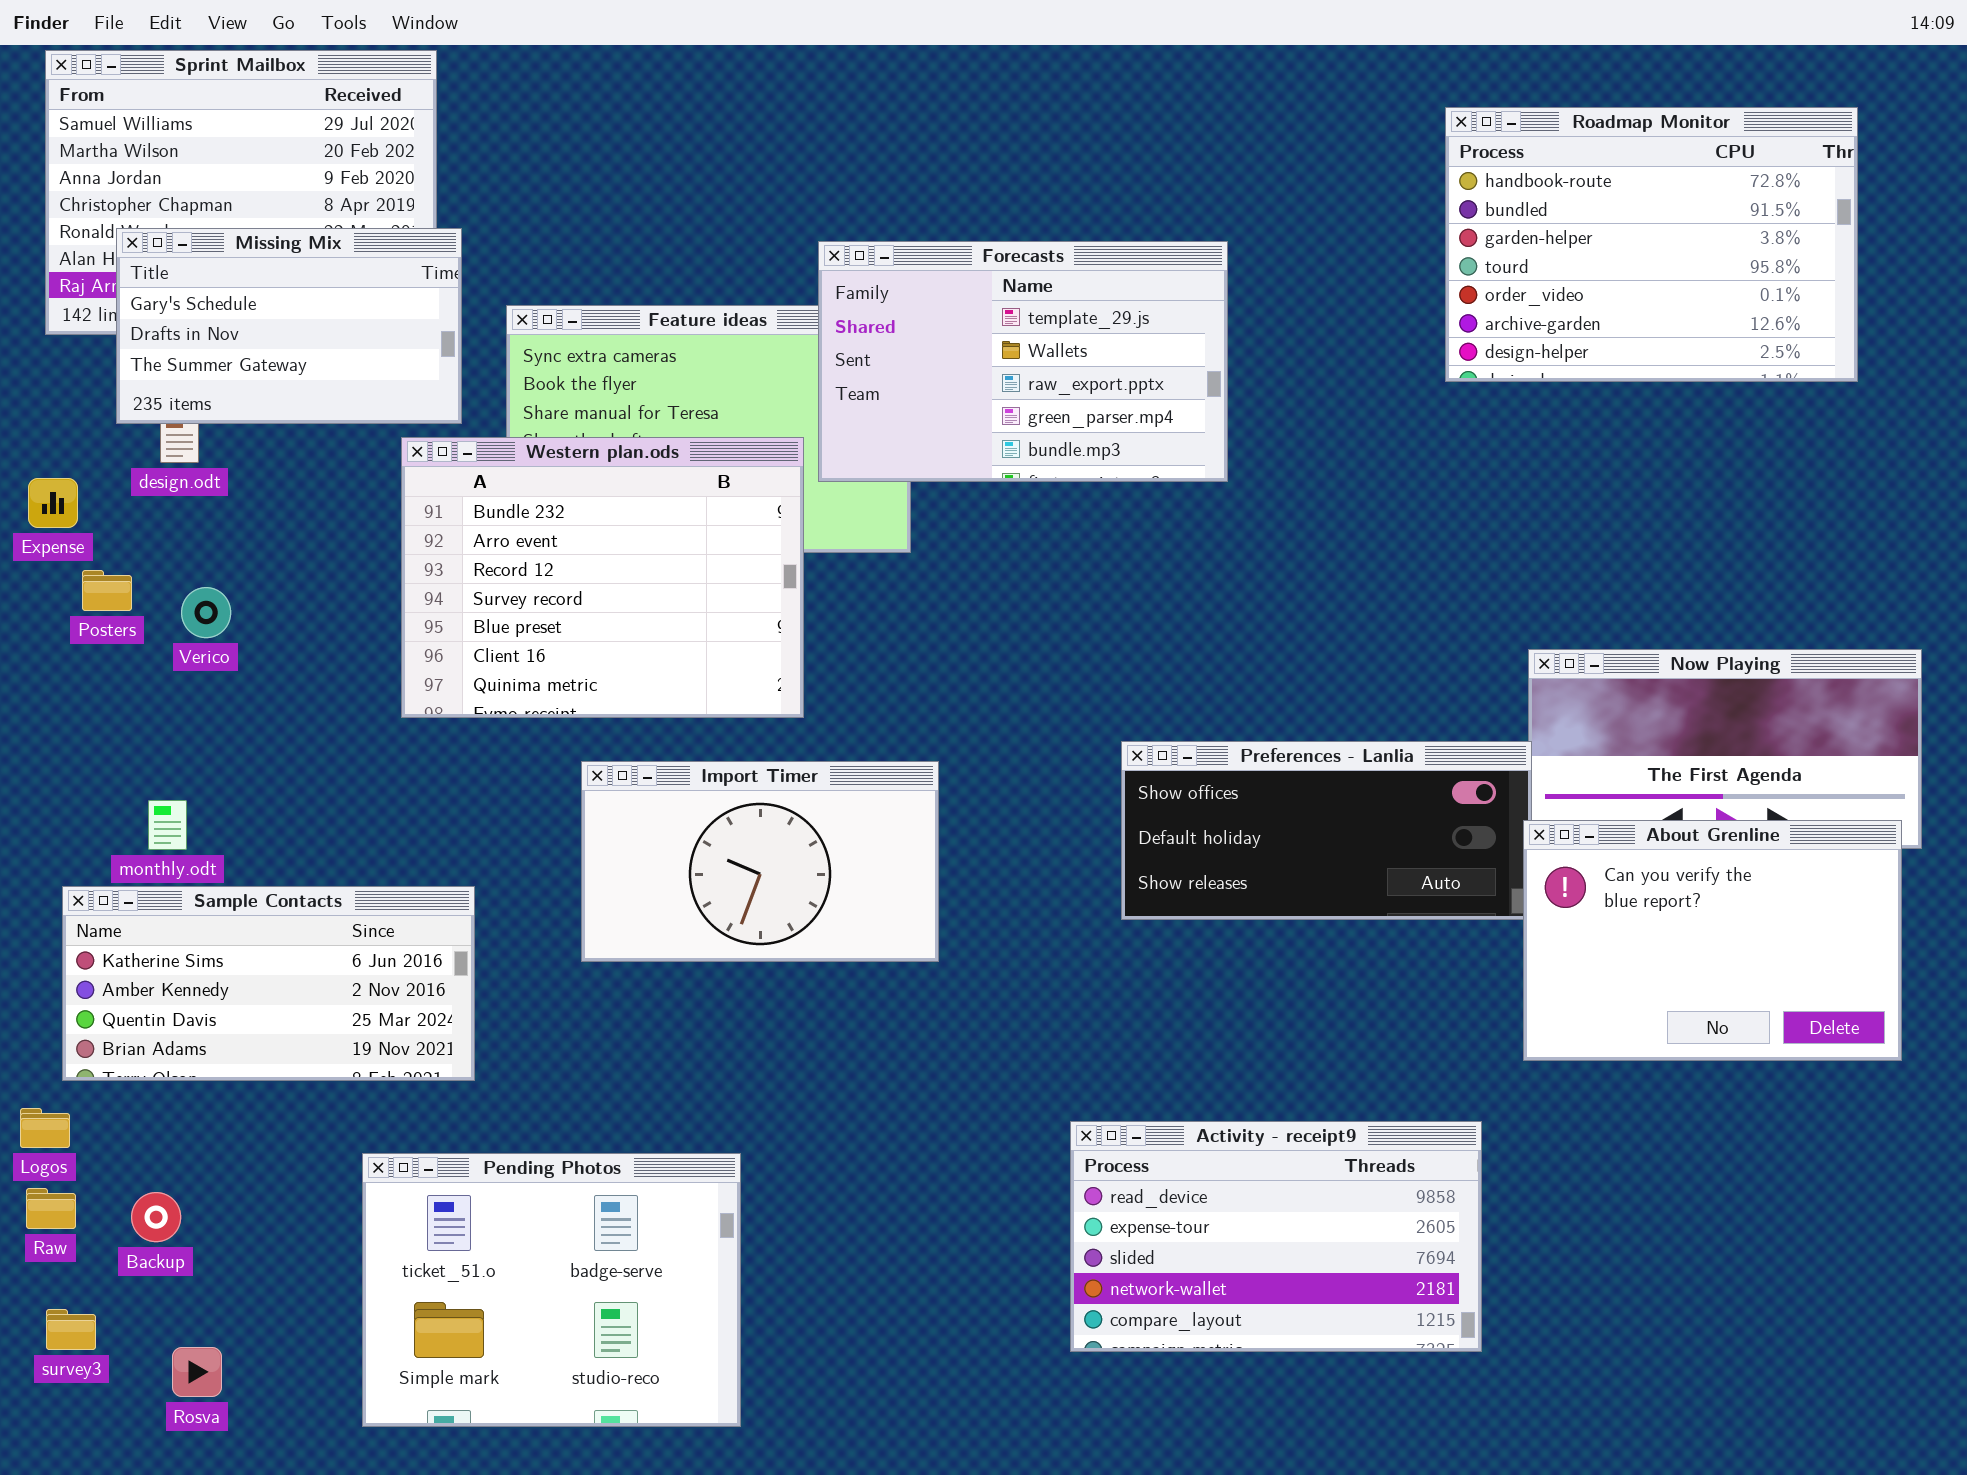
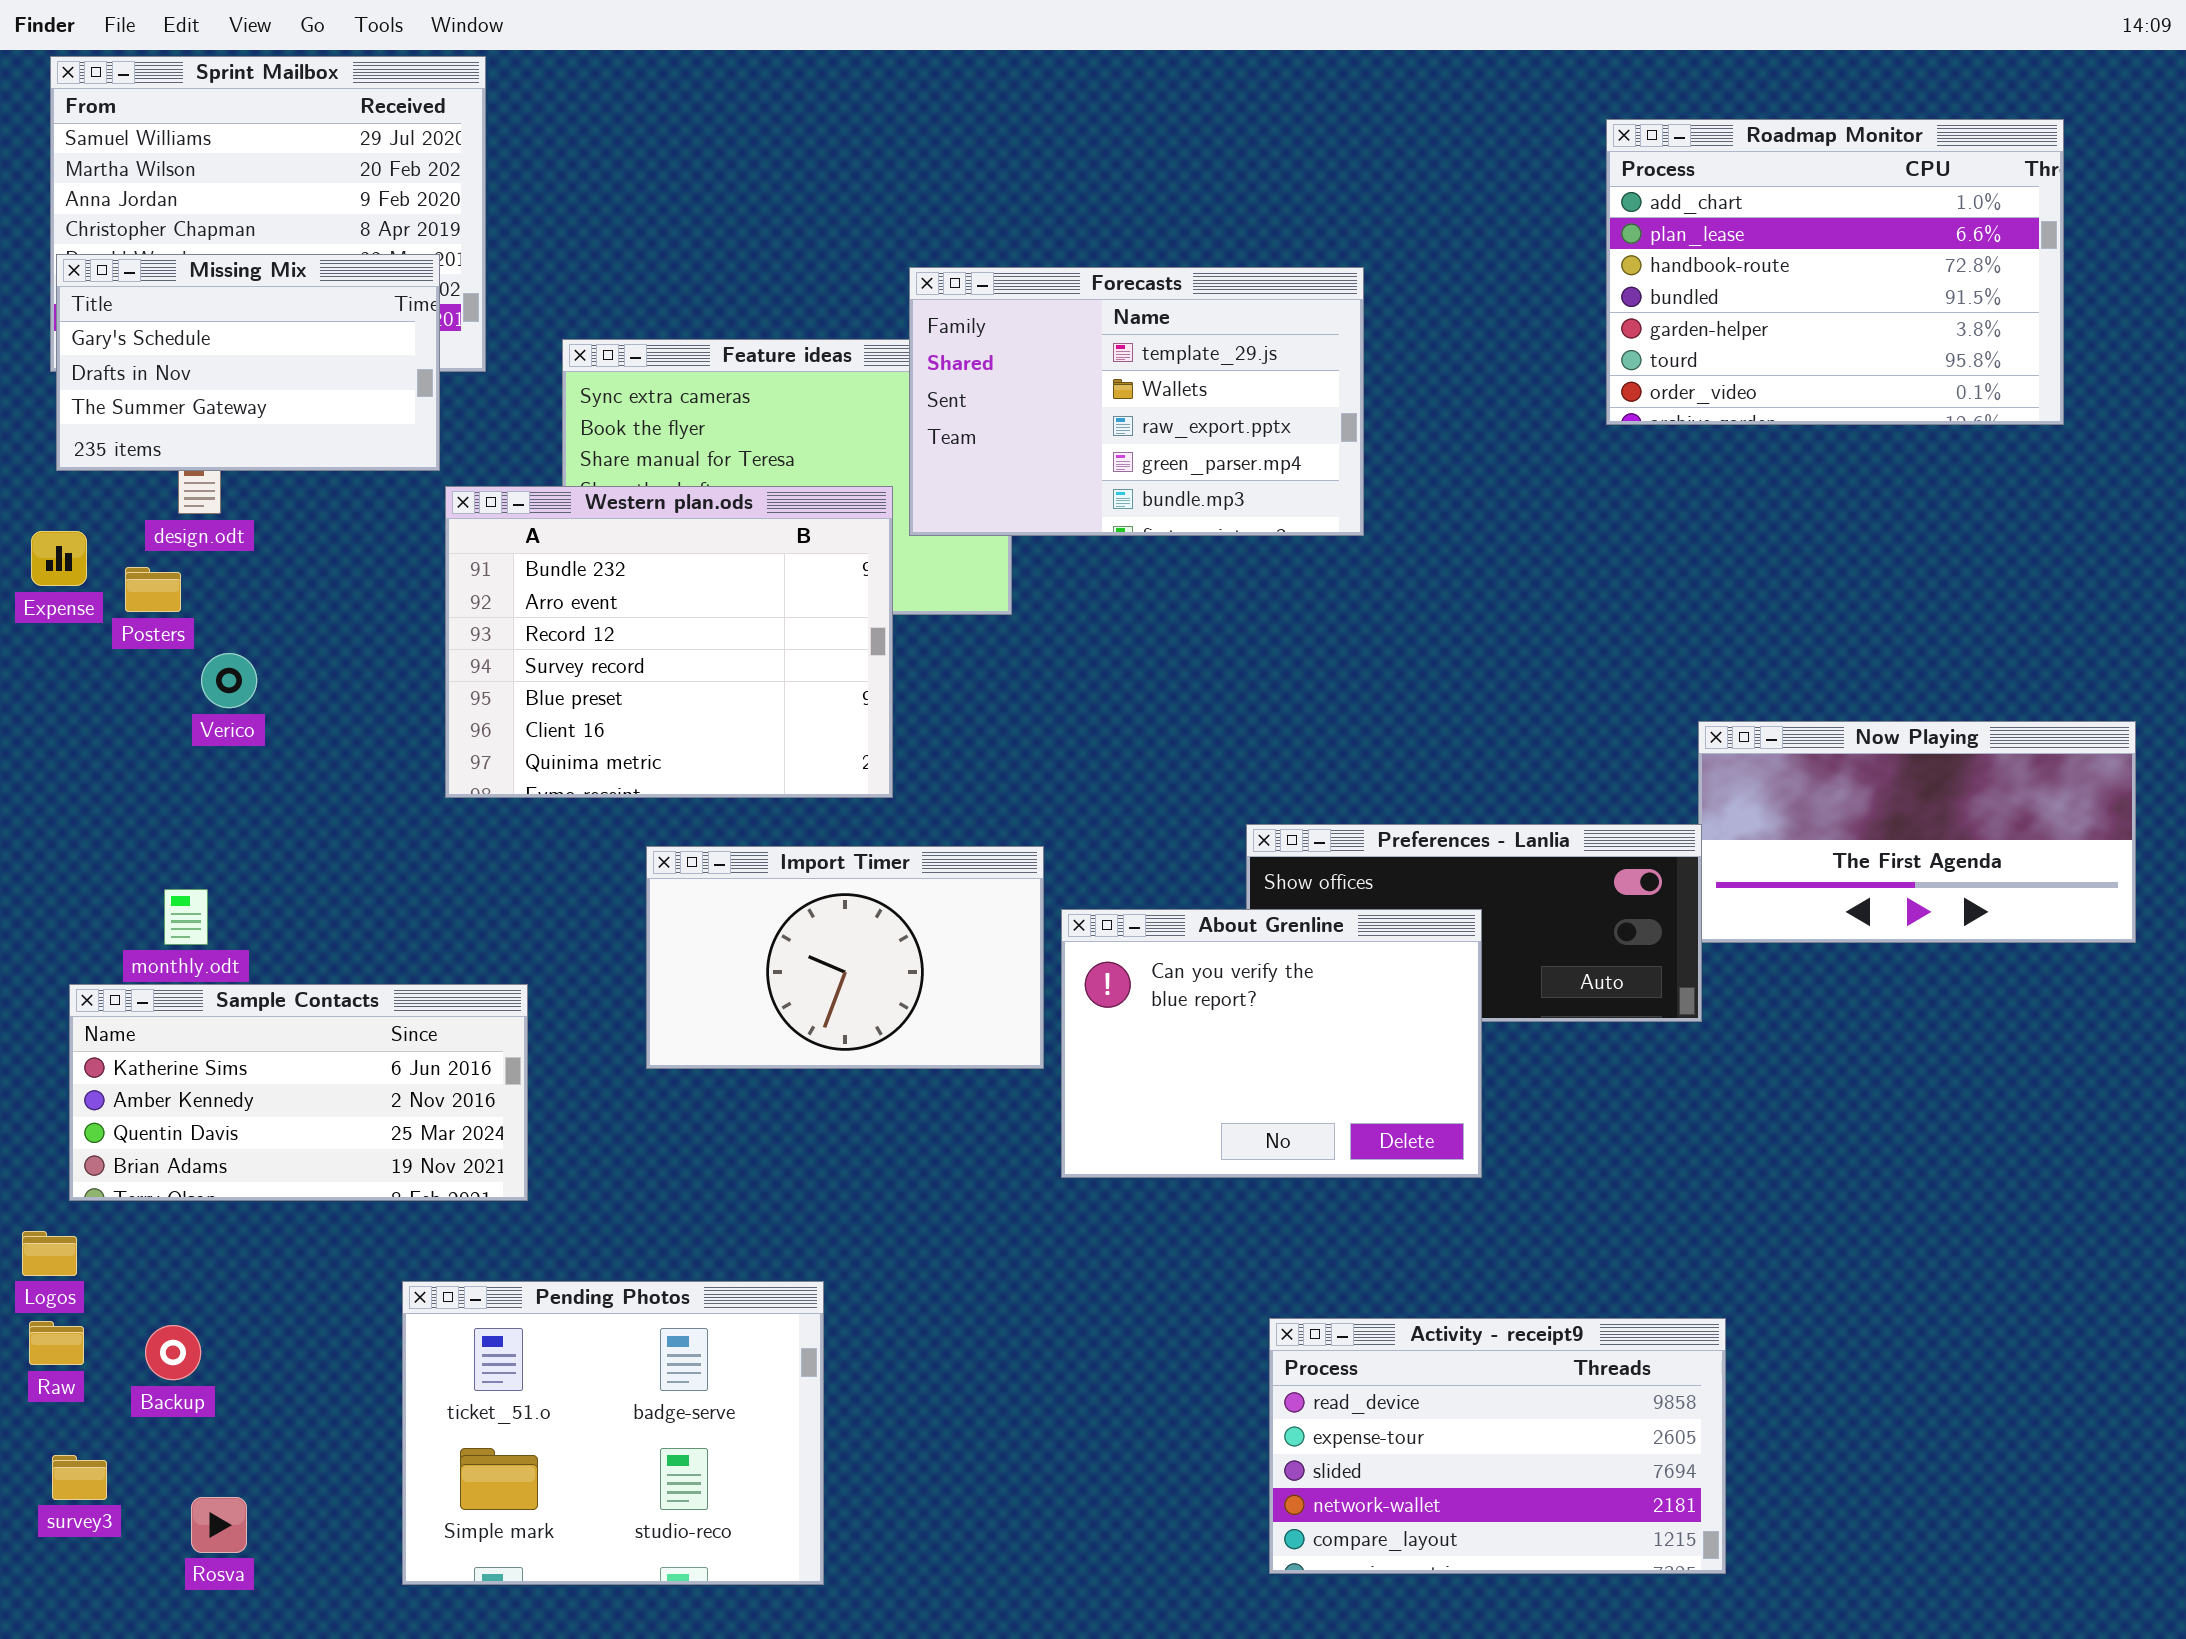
Roadmap Monitor: [1445,107,1858,382] -> [1606,119,2064,425], scrolled up 2 rows
Missing Mix: [116,228,462,424] -> [56,254,440,471], moved
Posters: [82,570,132,611] -> [125,567,181,612], moved
About Grenline: [1523,820,1902,1061] -> [1061,909,1482,1178], moved
Activity - receipt9: [1070,1121,1482,1352] -> [1269,1318,1726,1574], moved

